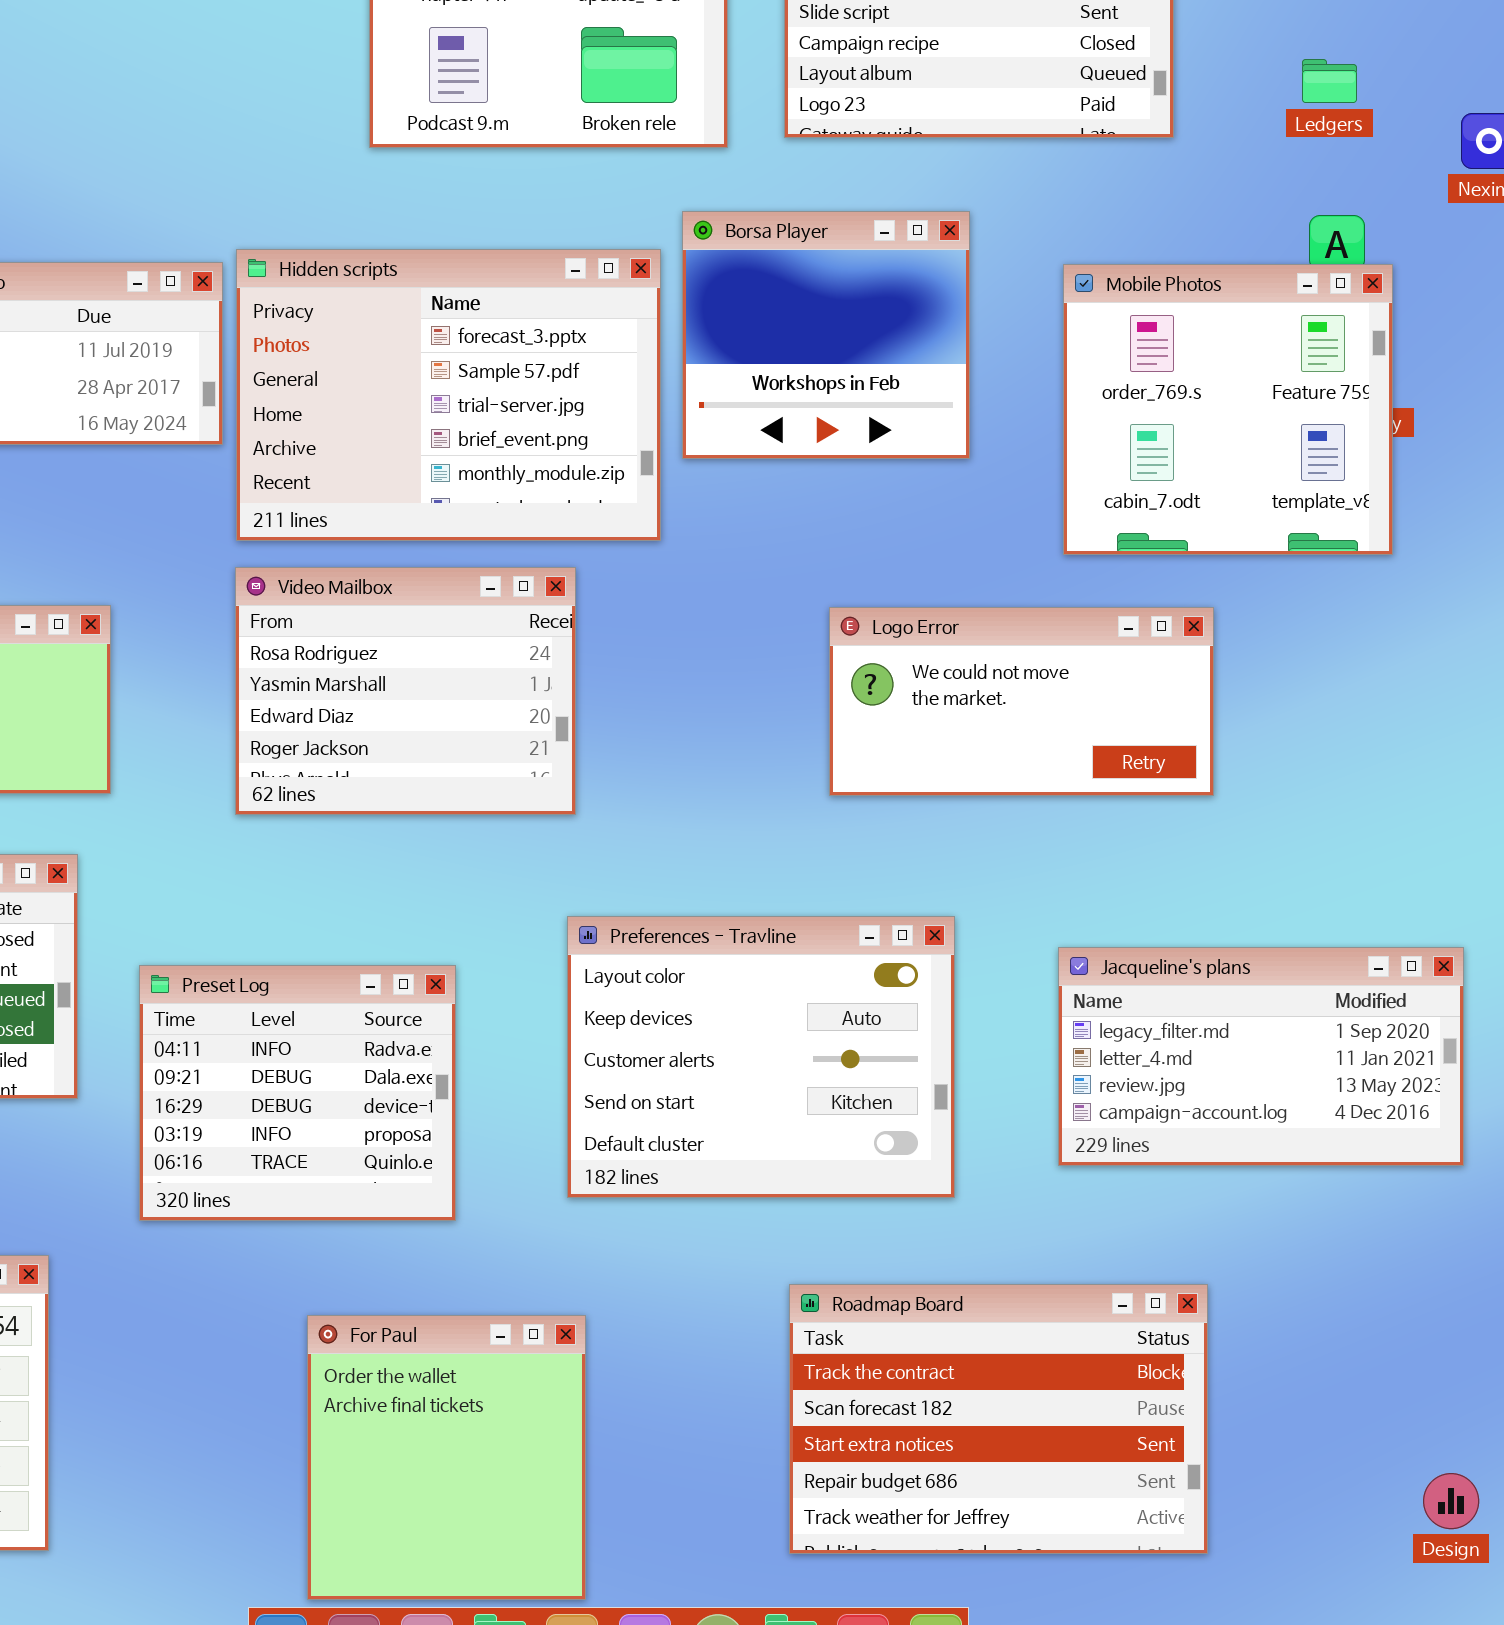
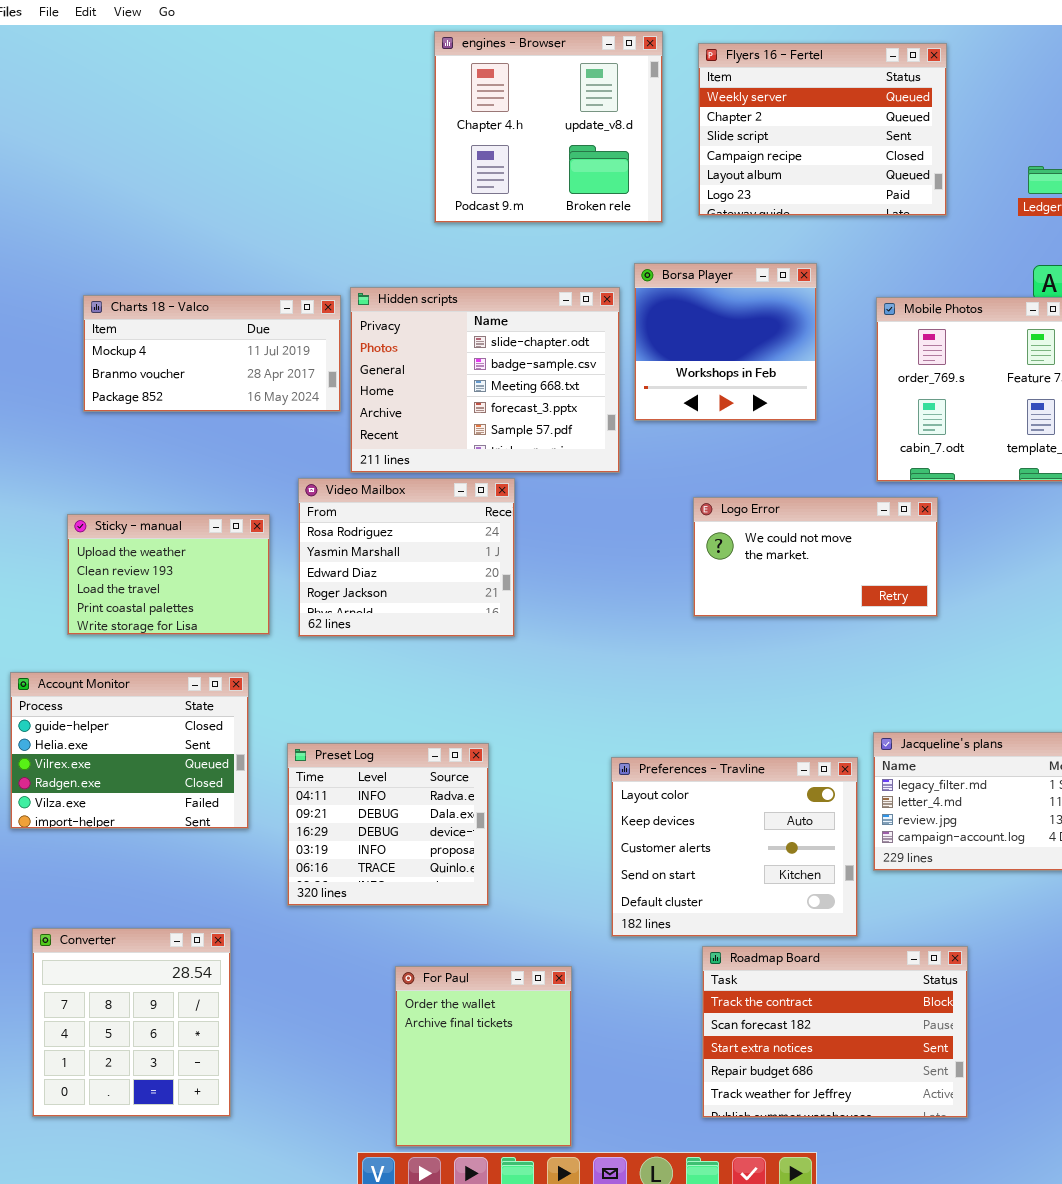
Hidden scripts: [236,249,661,541] -> [350,287,620,473], scrolled up 3 rows
Video Mailbox: [235,567,576,815] -> [298,478,515,637], moved
Logo Error: [829,607,1214,796] -> [693,497,938,617], moved
Preferences - Travline: [567,916,955,1198] -> [611,757,858,937], moved

